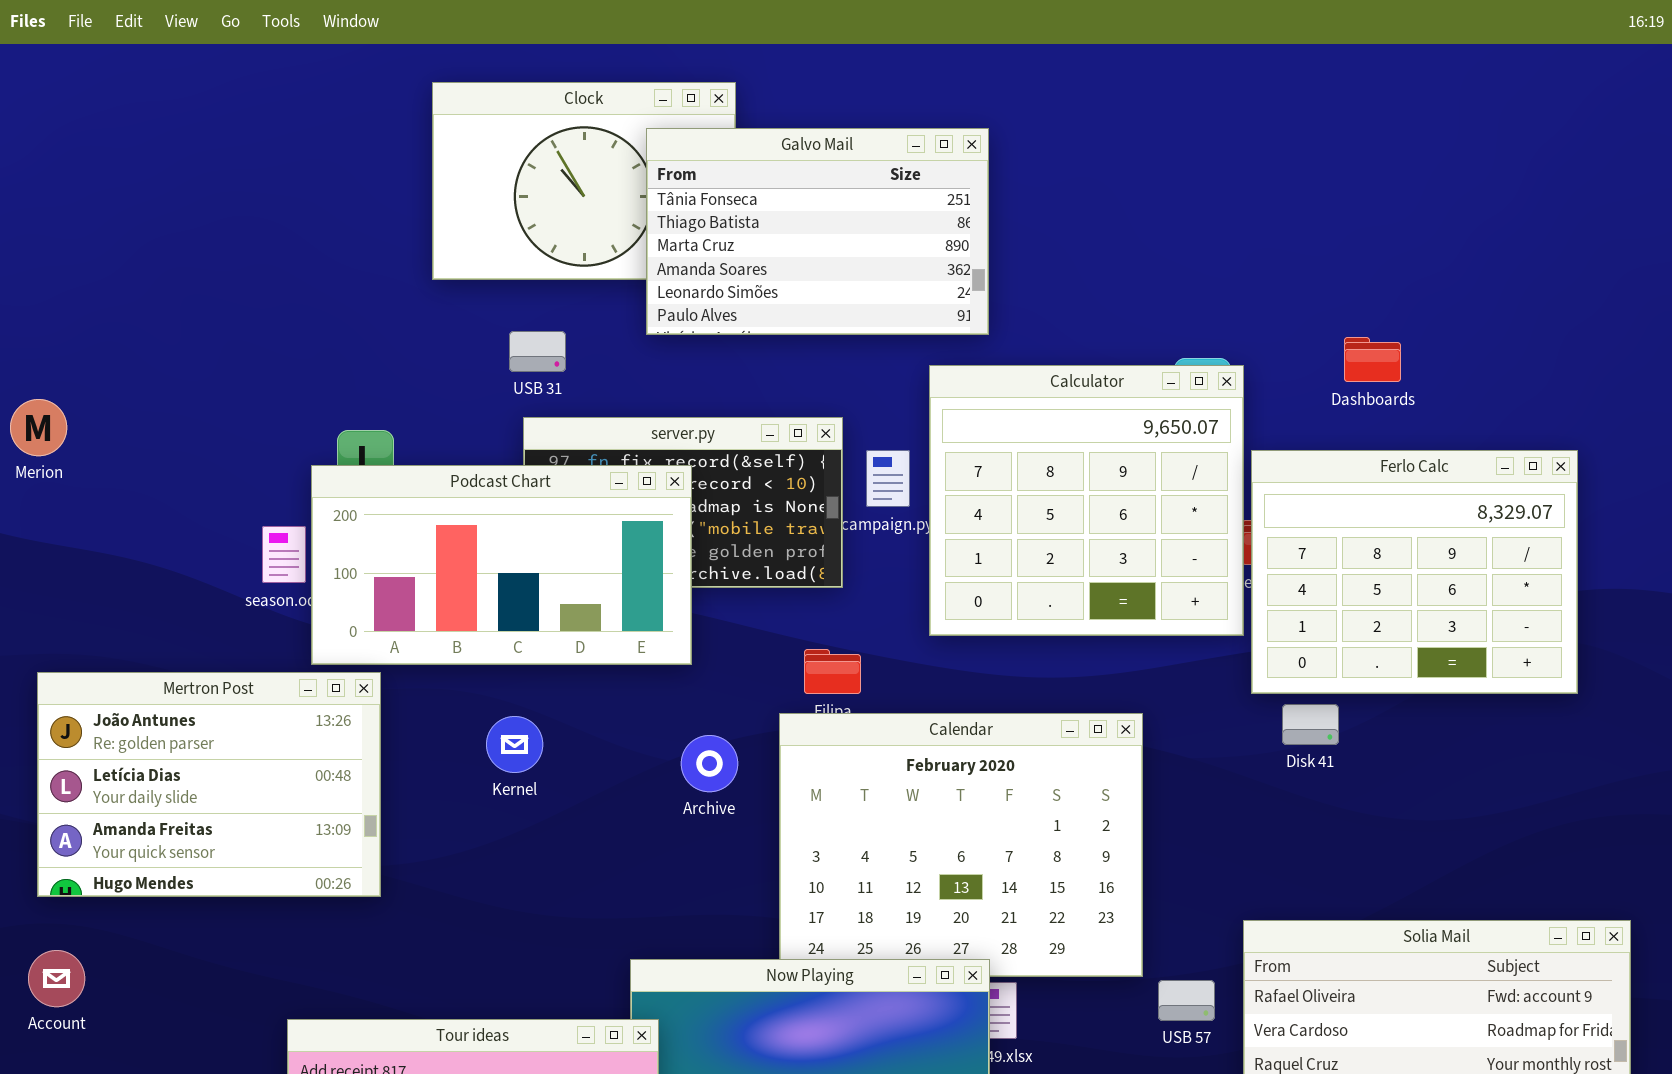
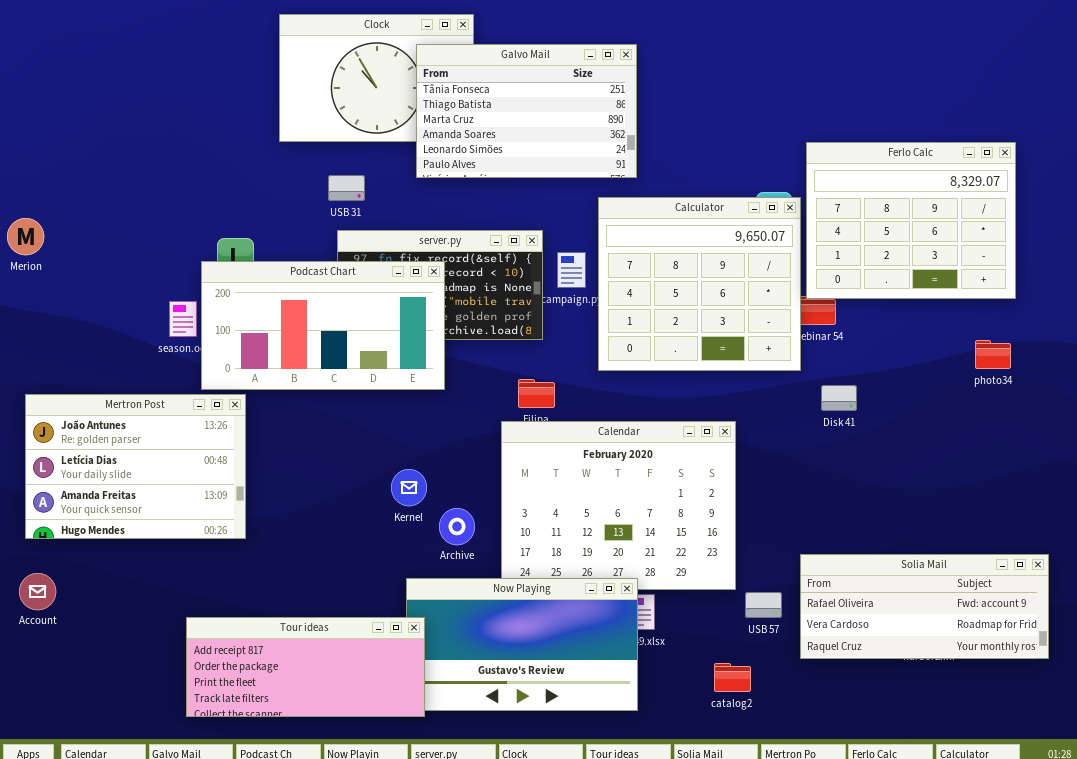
Ferlo Calc: [1251,450,1578,694] -> [806,142,1016,299], moved
Disk 41: [1282,704,1339,745] -> [821,385,857,411], moved
Kernel: [486,716,543,773] -> [391,469,427,506], moved
Archive: [681,735,738,792] -> [439,508,475,545], moved

